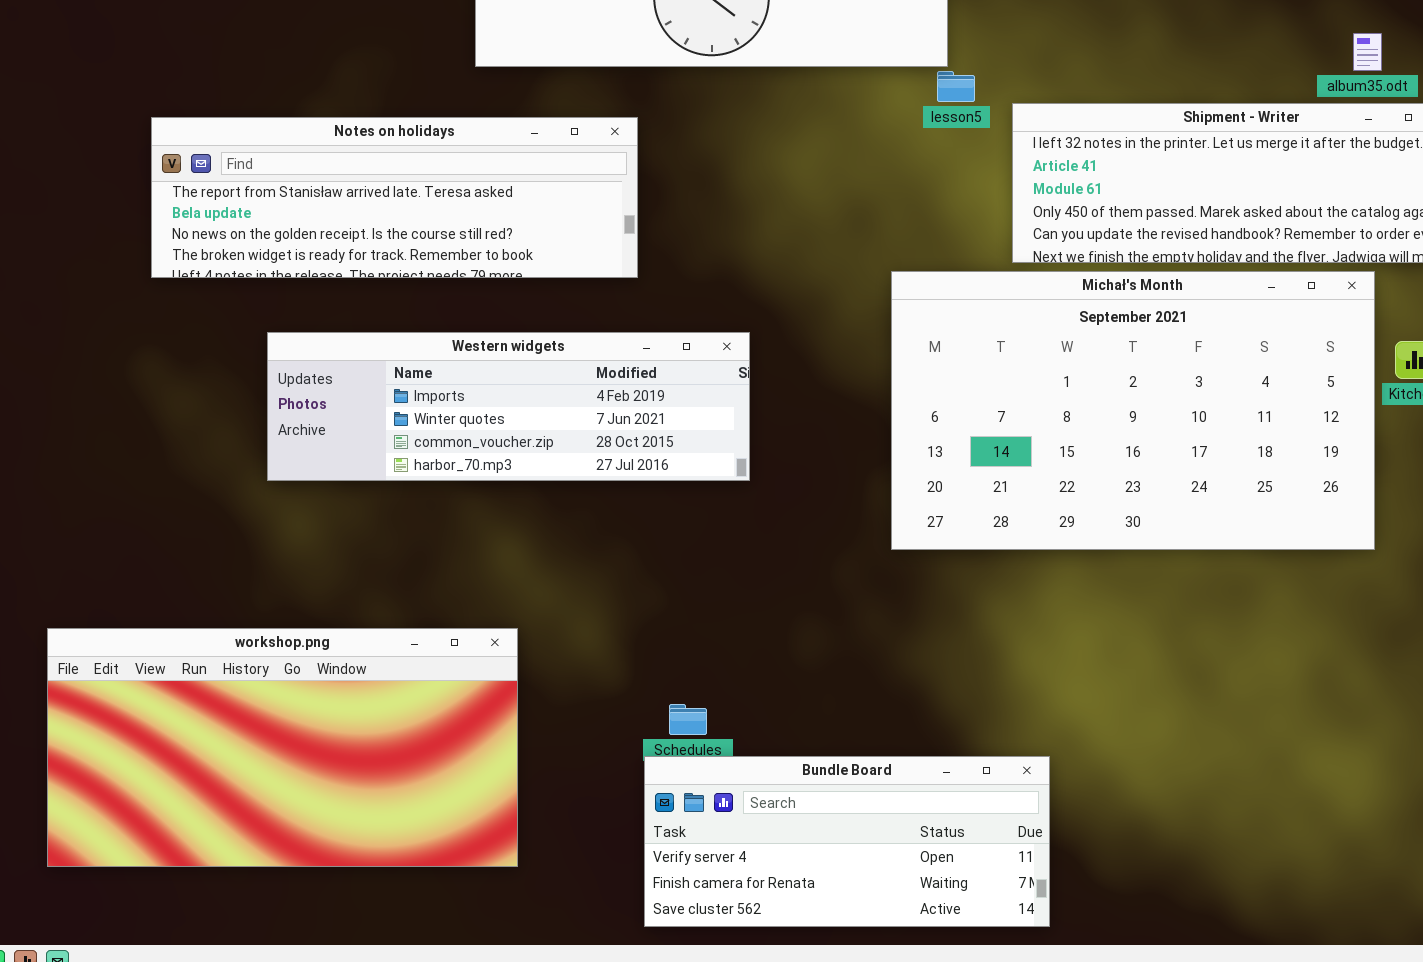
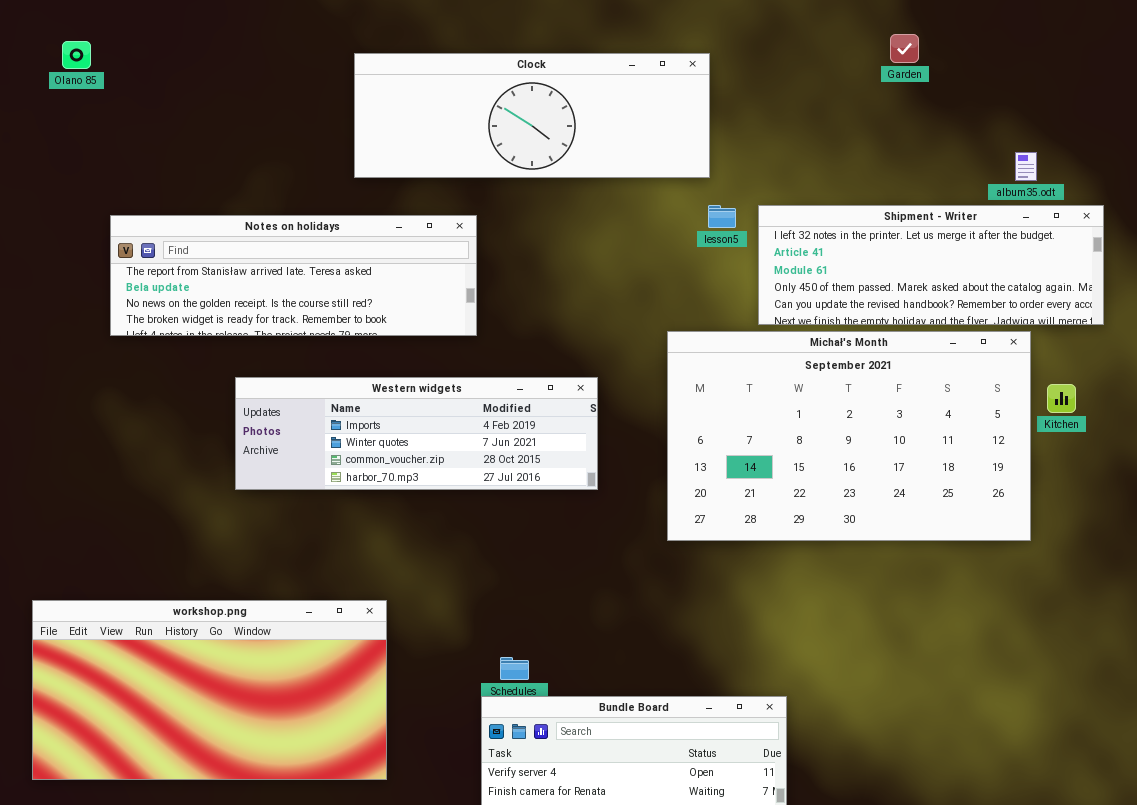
lesson5: [937,71,975,102] -> [708,205,736,228], moved
Western widgets: [267,332,750,481] -> [235,377,598,490], moved

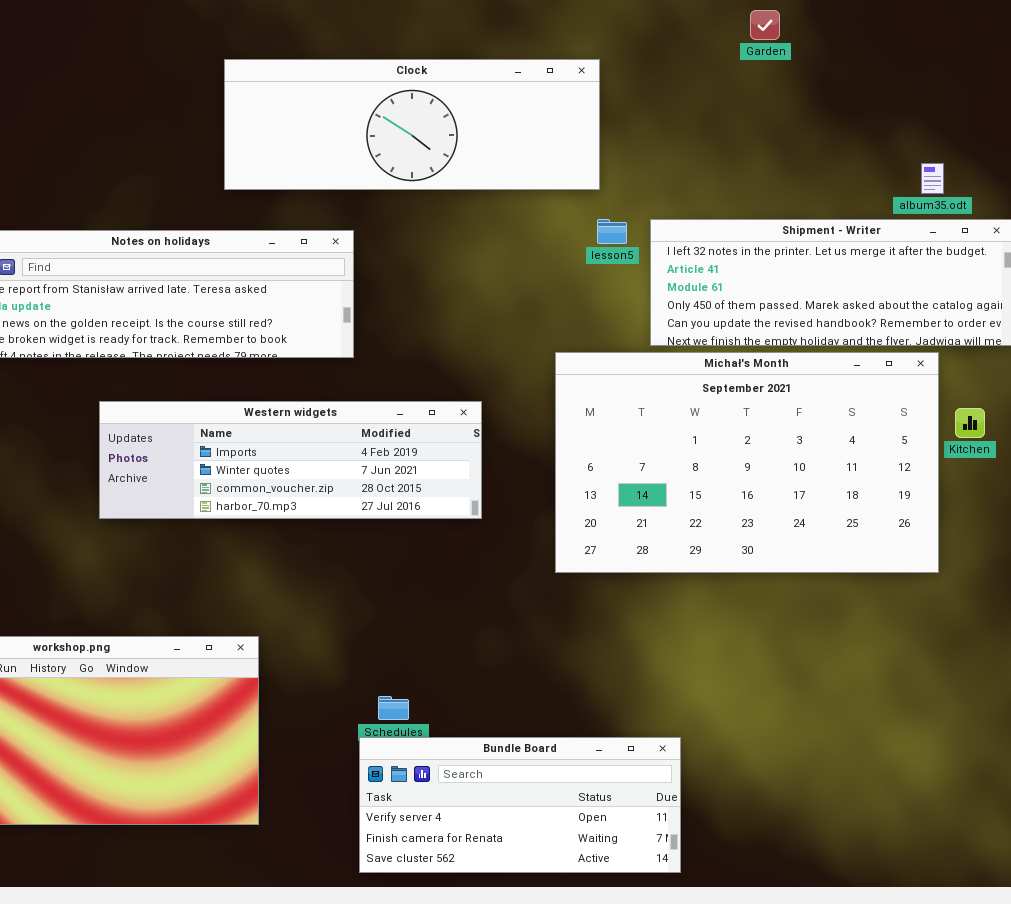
Garden: [890,34,919,63] -> [750,10,780,40], moved

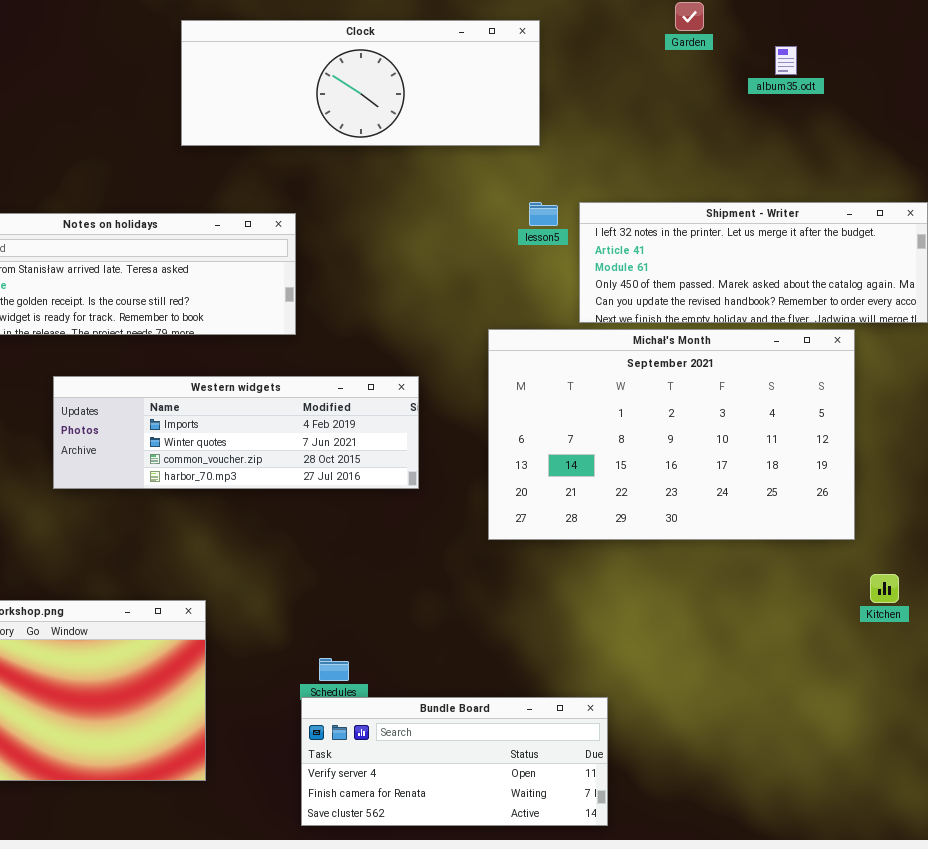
Clock: [224,59,600,190] -> [181,20,540,146], moved
album35.odt: [921,163,944,194] -> [775,46,797,75], moved
Kitchen: [955,408,985,438] -> [870,574,899,603], moved

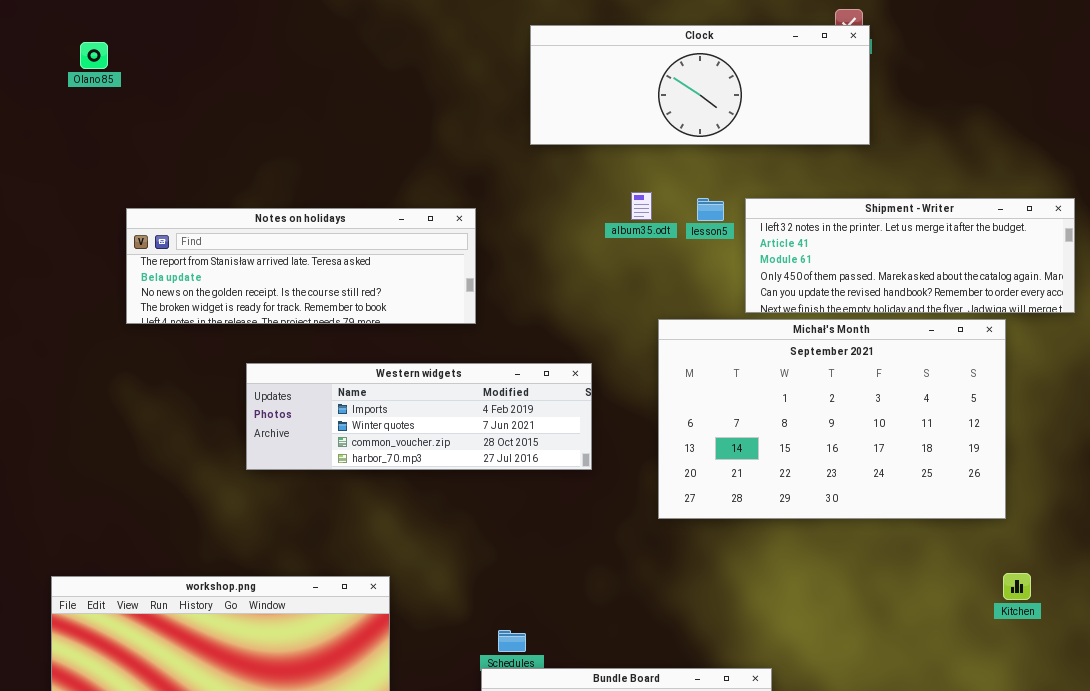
Clock: [181,20,540,146] -> [530,25,870,145], moved
album35.odt: [775,46,797,75] -> [631,192,652,220], moved
Kitchen: [870,574,899,603] -> [1003,573,1031,600], moved

